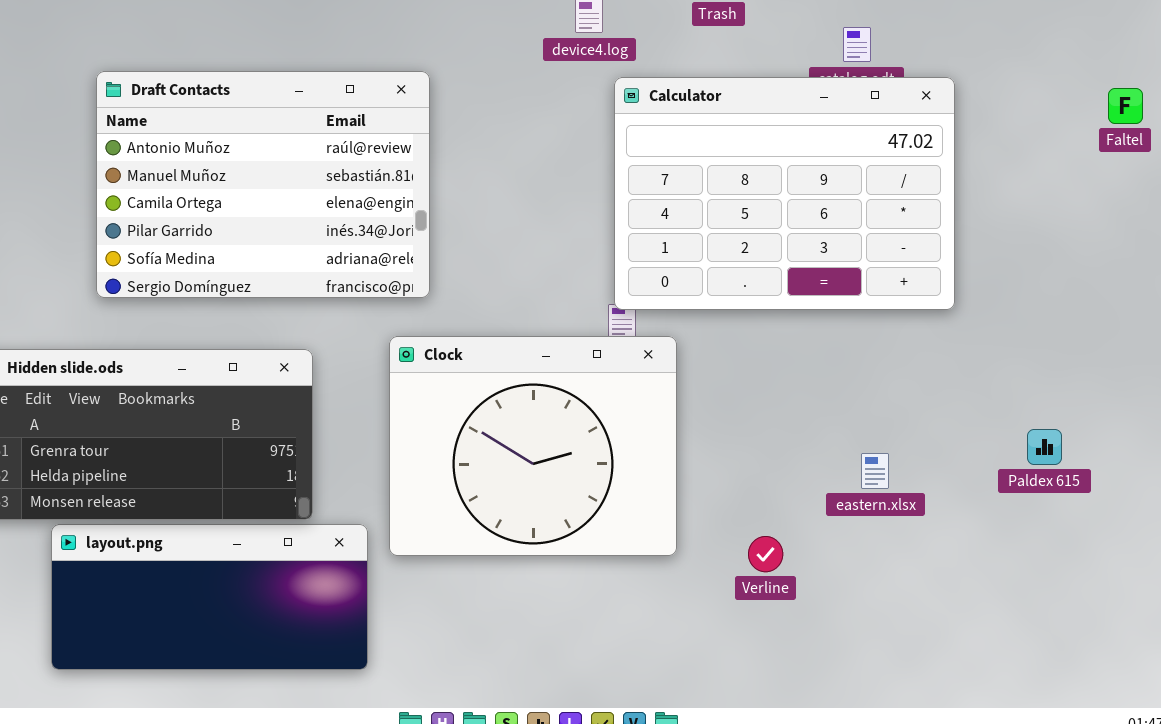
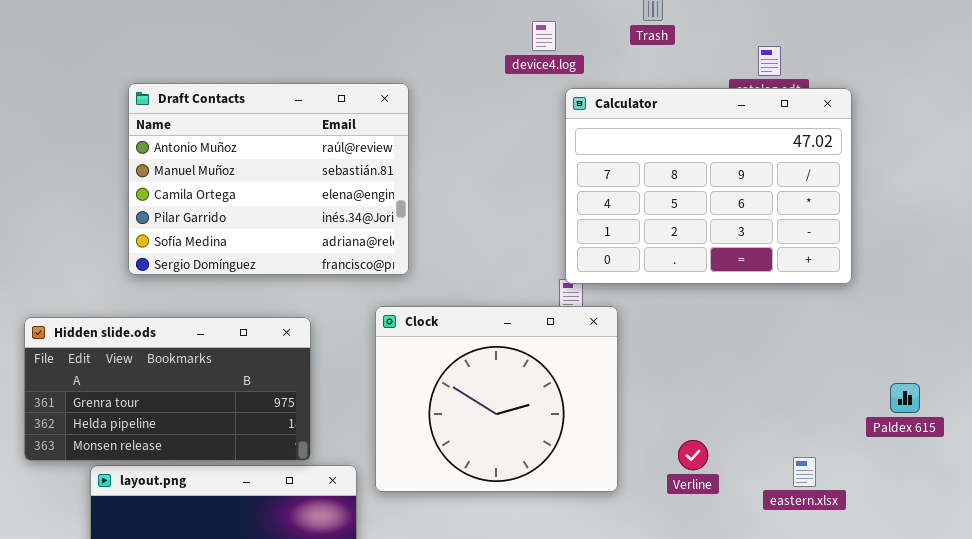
Paldex 615: [1027,429,1062,465] -> [890,383,920,413], moved
eastern.xlsx: [861,453,889,489] -> [793,457,816,487], moved
Verline: [748,536,783,572] -> [678,440,708,470], moved

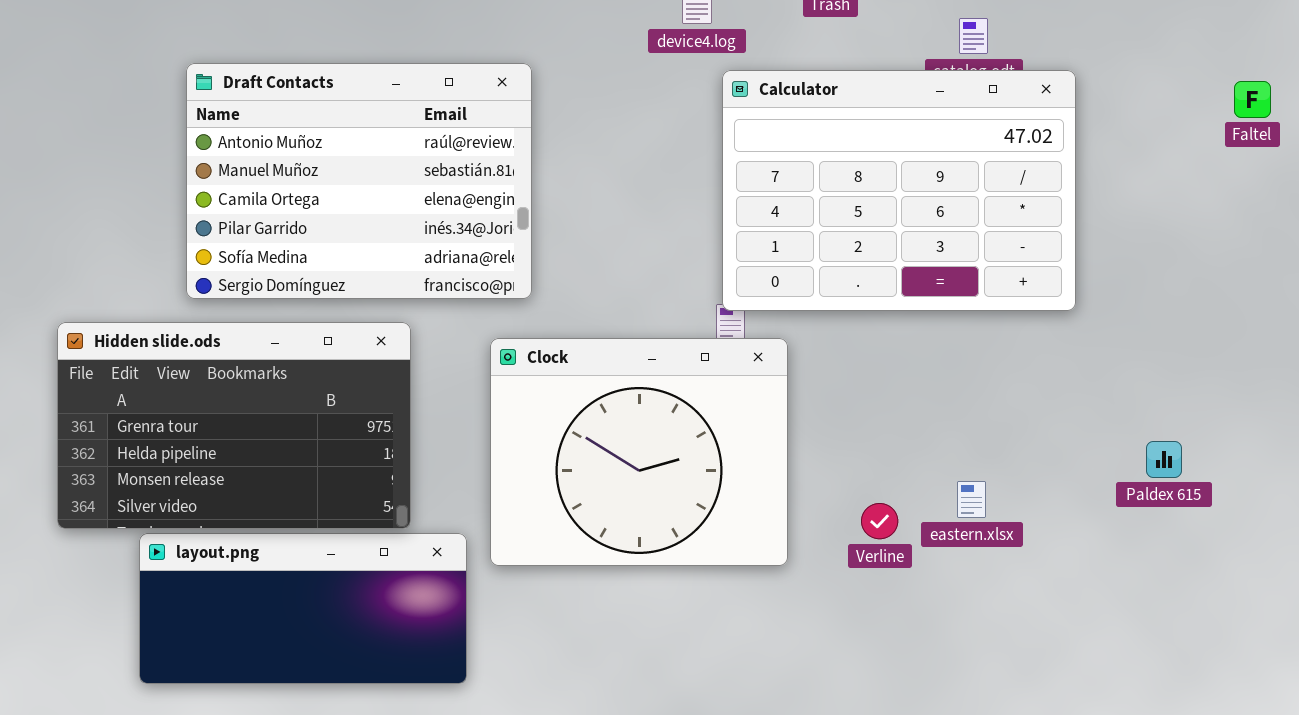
Hidden slide.ods: [24,317,311,461] -> [57,322,411,529], resized
Paldex 615: [890,383,920,413] -> [1146,441,1182,478], moved
eastern.xlsx: [793,457,816,487] -> [957,481,986,518], moved

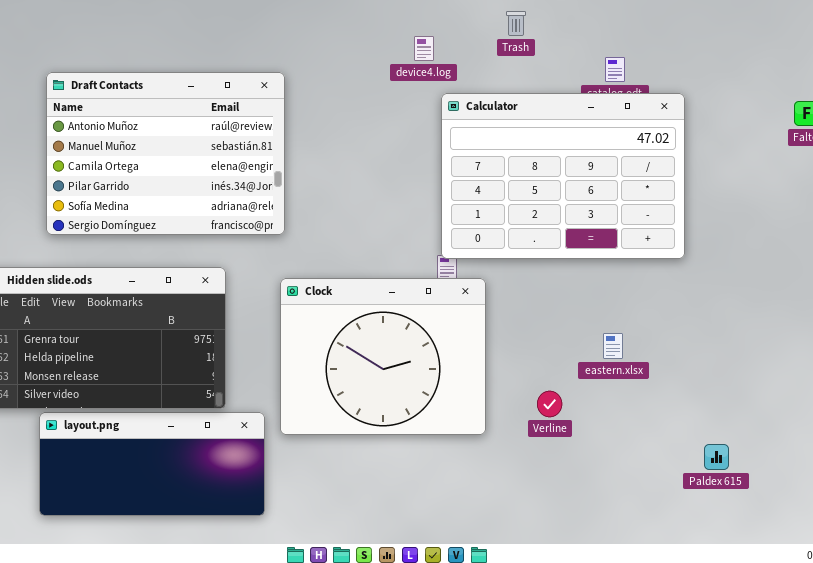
Draft Contacts: [186,63,532,299] -> [46,72,285,235], moved
Paldex 615: [1146,441,1182,478] -> [704,444,729,470], moved
eastern.xlsx: [957,481,986,518] -> [603,333,623,359], moved

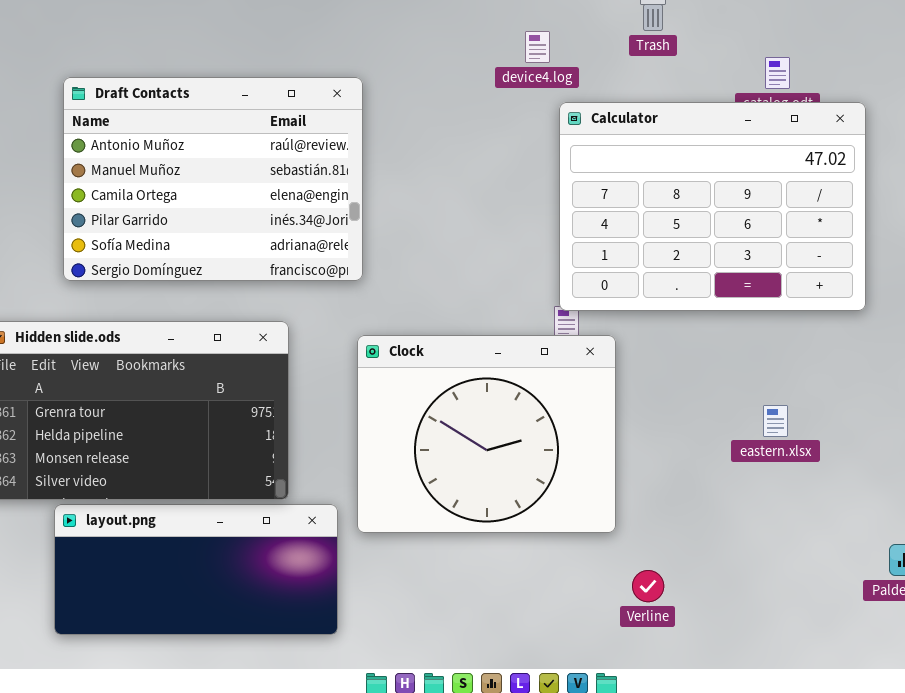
Verline: [537,391,562,417] -> [632,570,664,602], moved

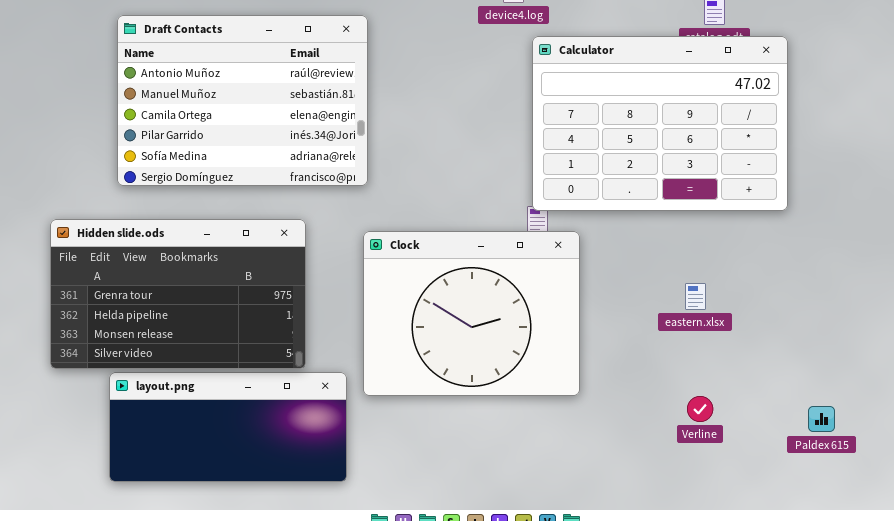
eastern.xlsx: [763,405,788,437] -> [685,283,706,310], moved
Verline: [632,570,664,602] -> [687,396,713,422], moved

